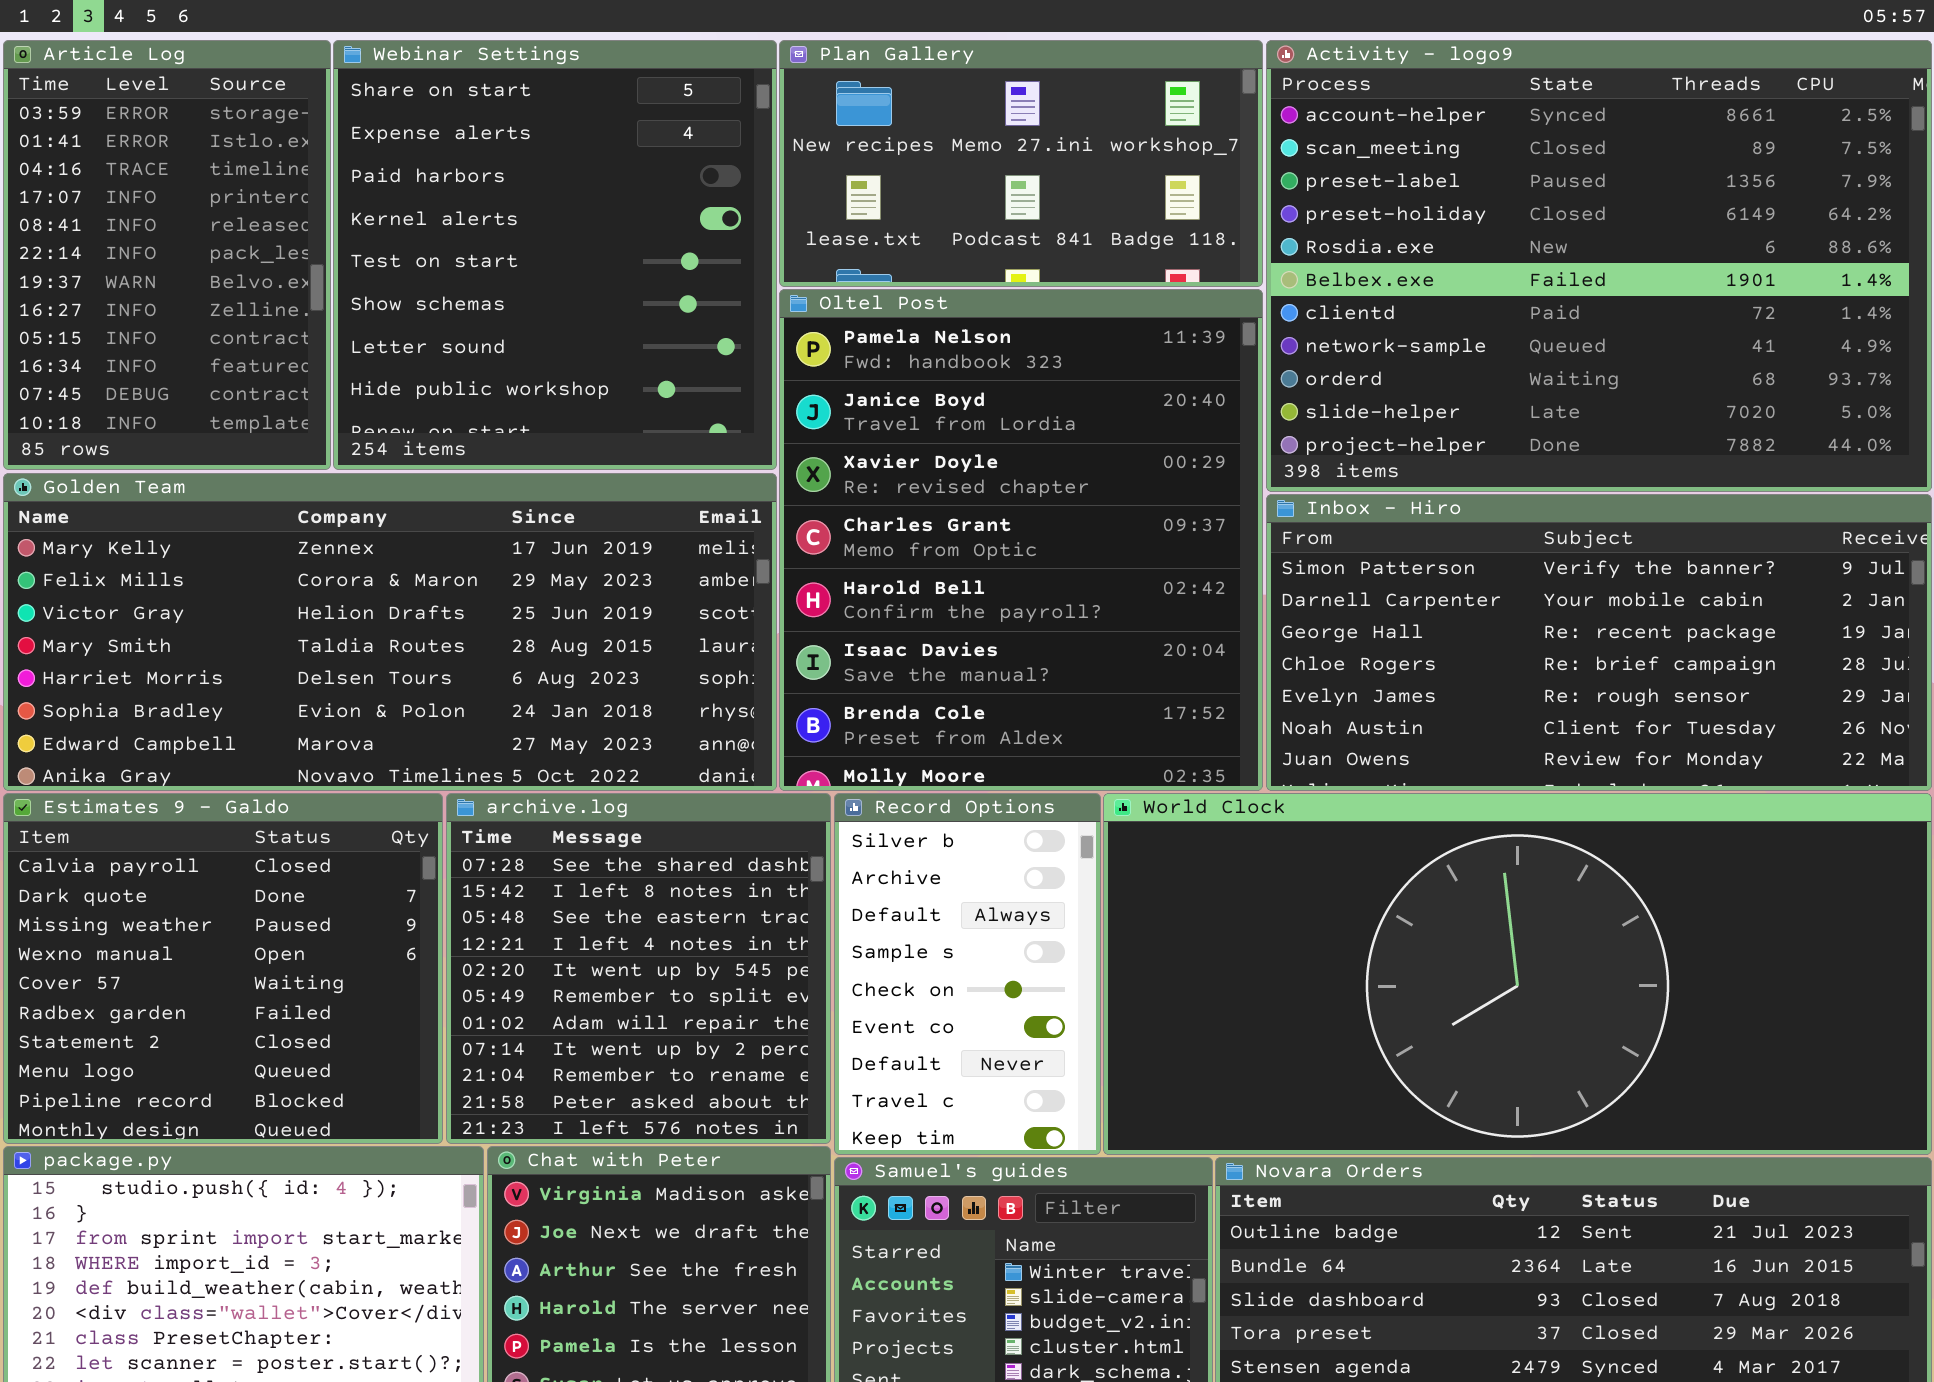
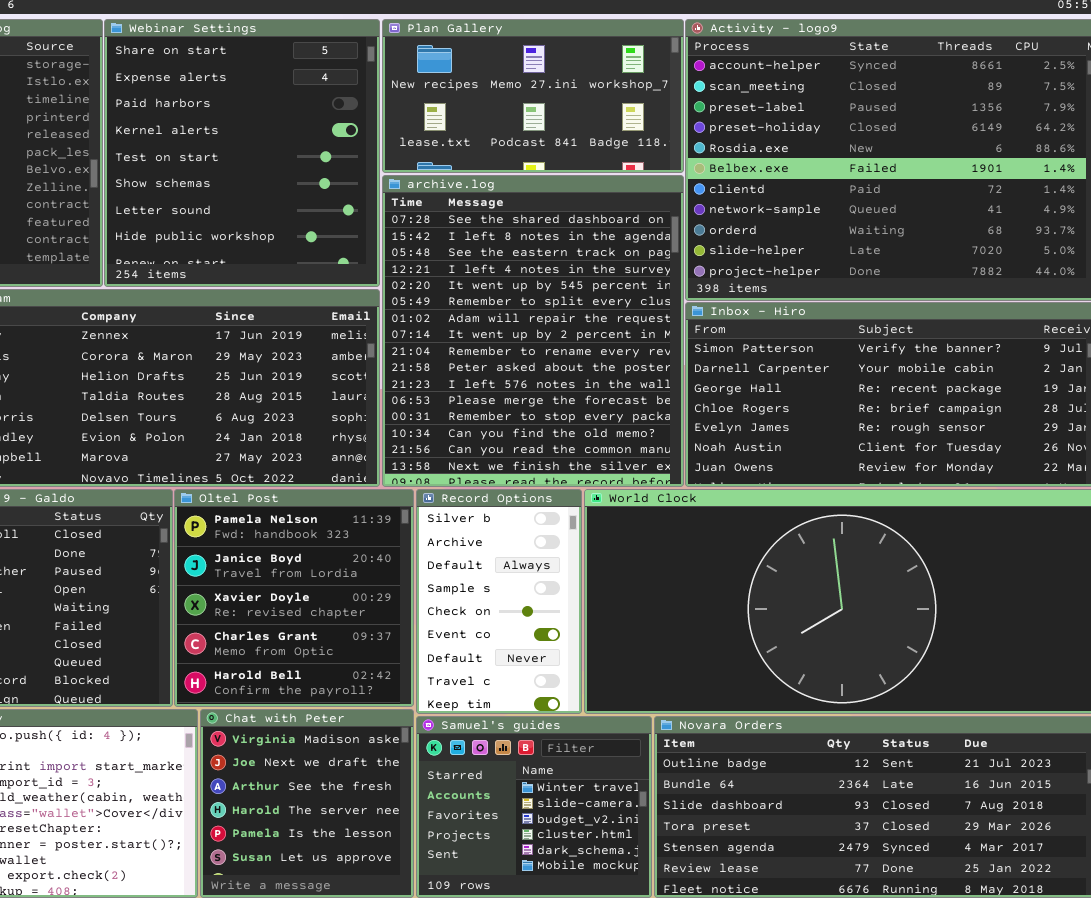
Oltel Post: [779,289,1263,791] -> [174,489,414,707], moved, resized
archive.log: [446,793,831,1144] -> [382,175,684,487], moved, resized

